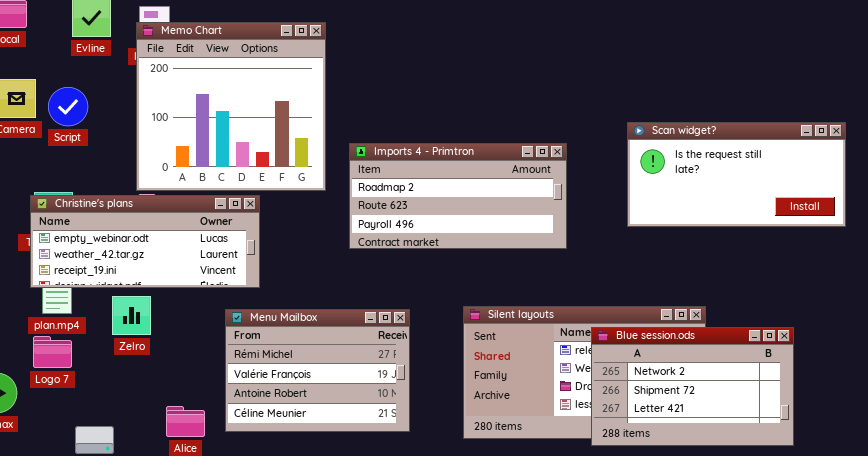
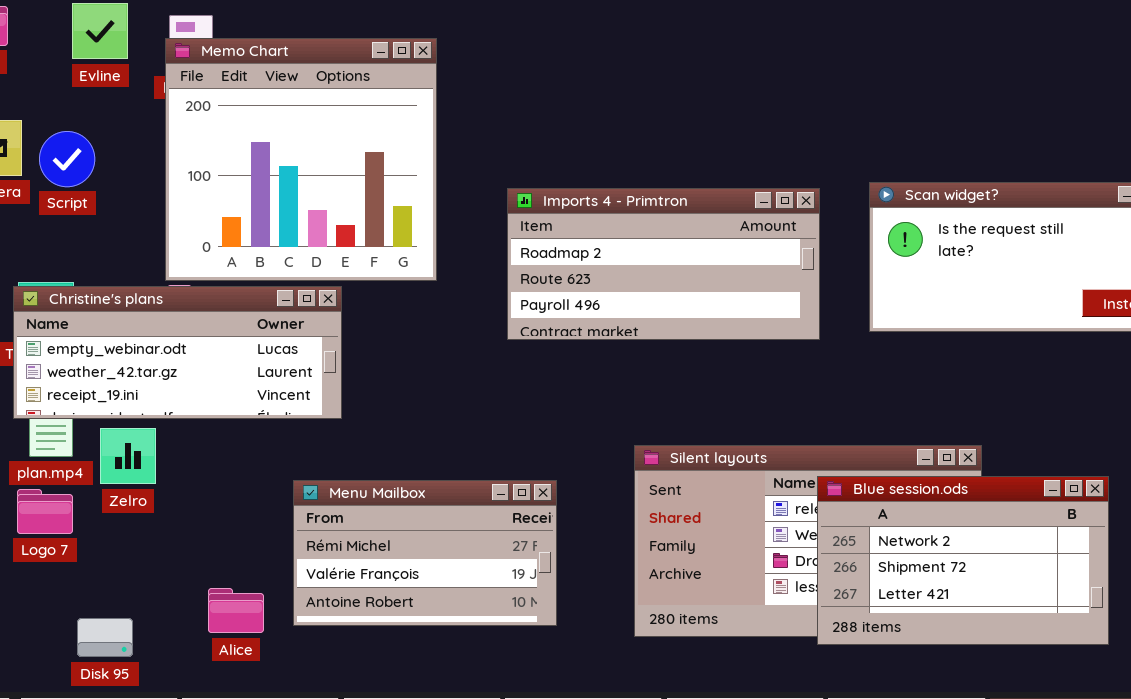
Imports 4 - Primtron: [349,143,567,249] -> [507,188,820,340], moved
Zelro: [112,296,151,335] -> [100,428,156,484], moved
Menu Mailbox: [225,309,410,432] -> [293,480,557,626], resized

